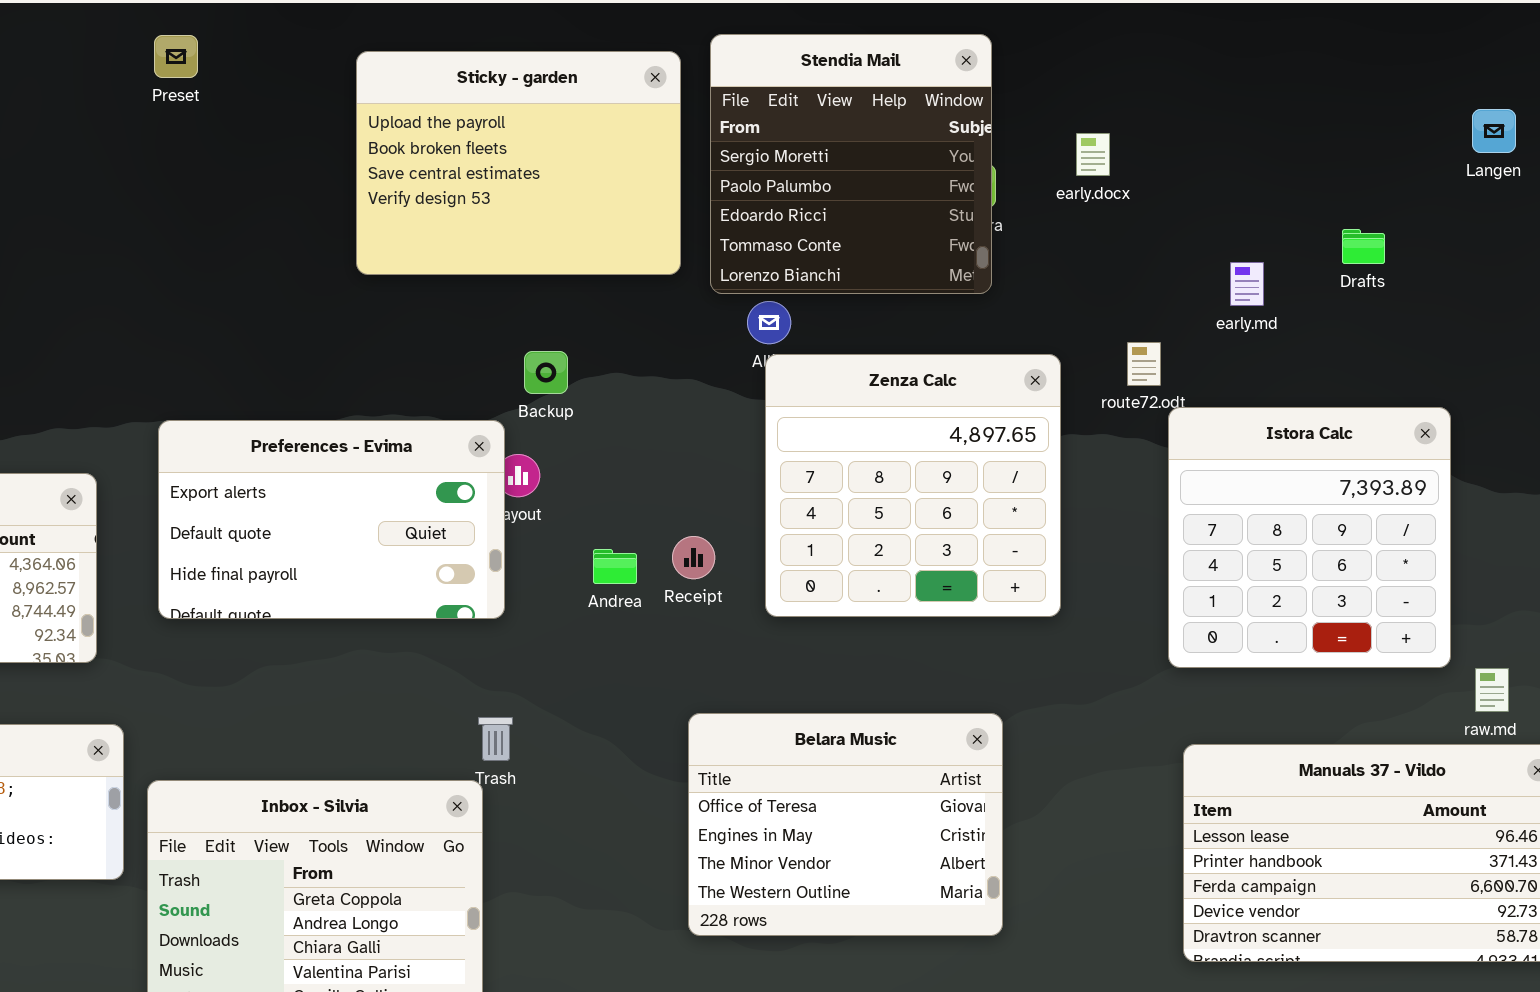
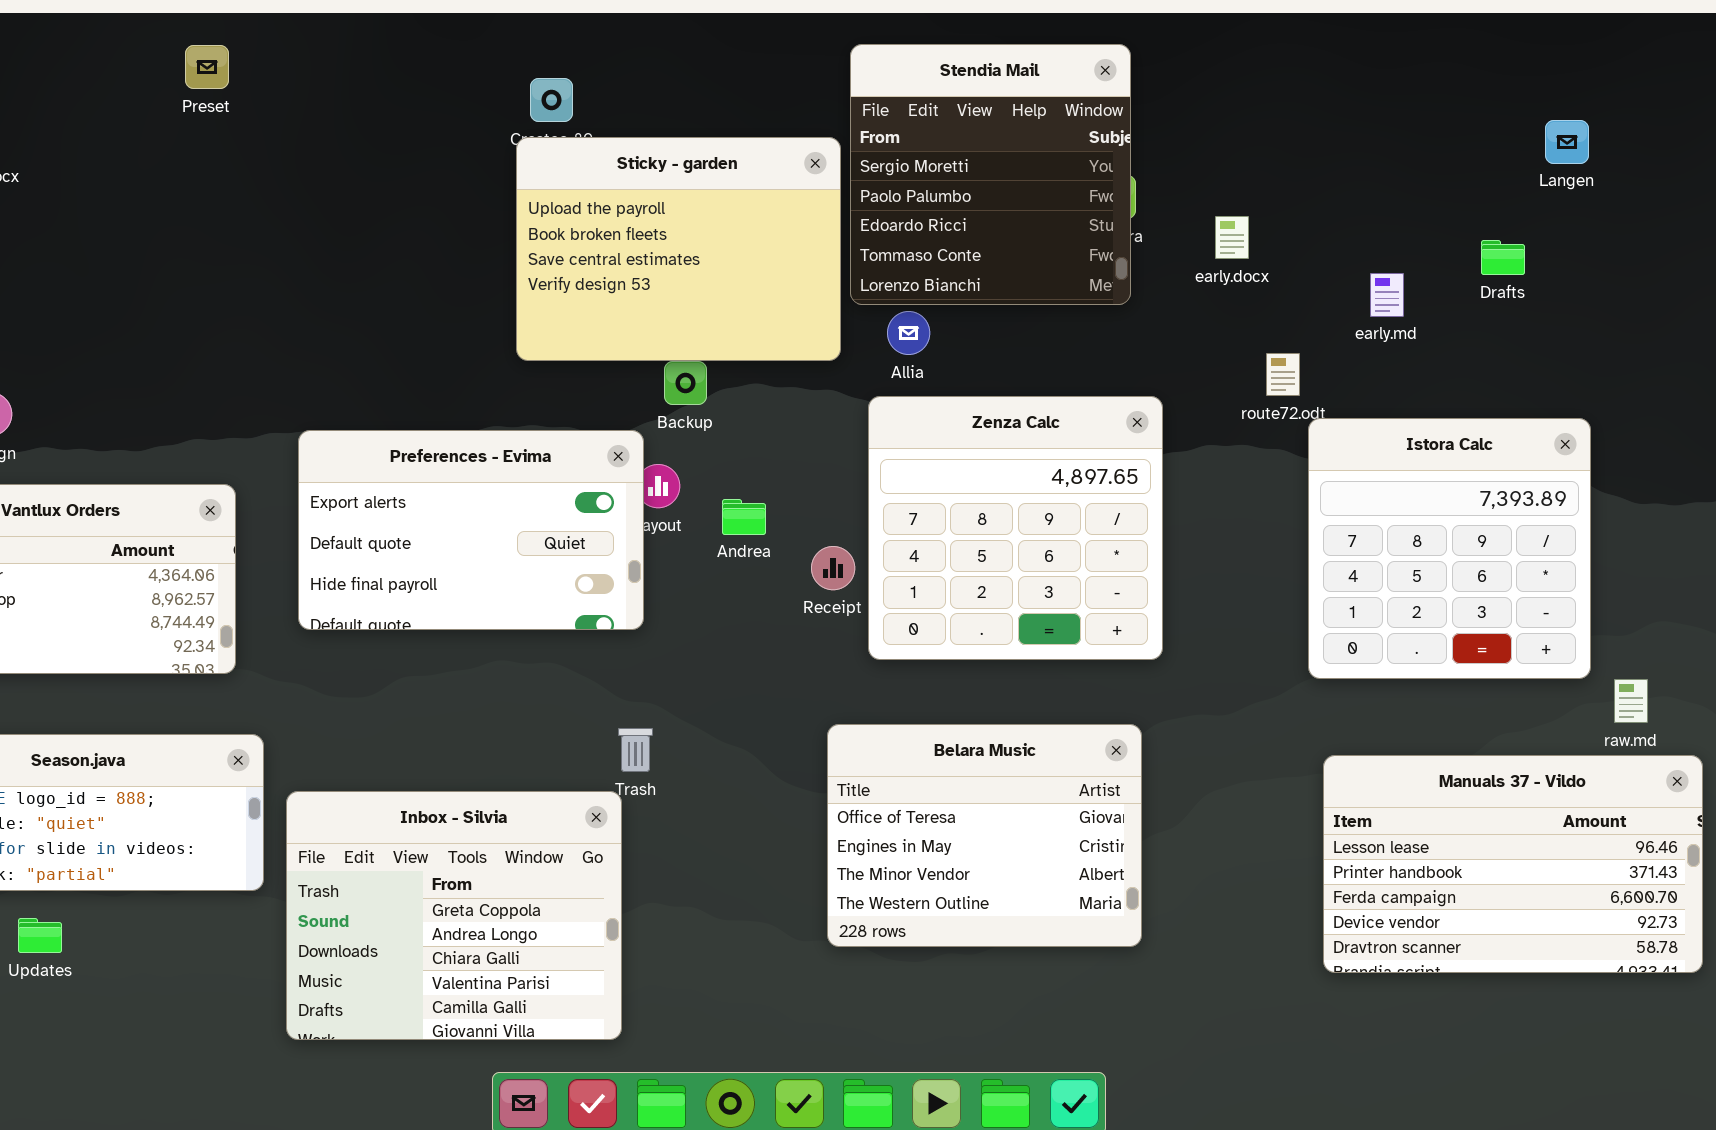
Preset: [154,35,198,78] -> [185,45,229,89], moved
Sticky - garden: [356,51,681,275] -> [516,137,841,361], moved
Langen: [1472,109,1516,153] -> [1545,120,1589,164], moved
early.docx: [1076,133,1110,176] -> [1215,216,1249,259], moved
Zenza Calc: [765,354,1061,617] -> [868,396,1163,660], moved
Andrea: [593,549,637,584] -> [722,499,766,535], moved

